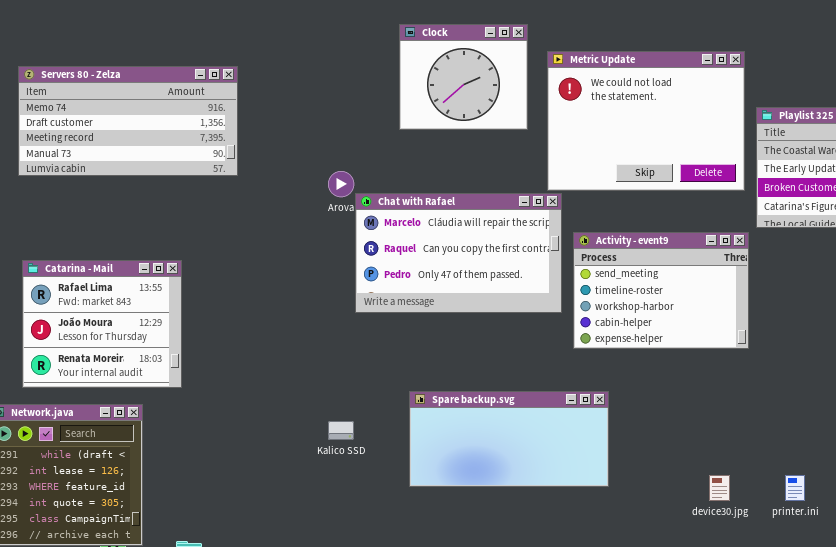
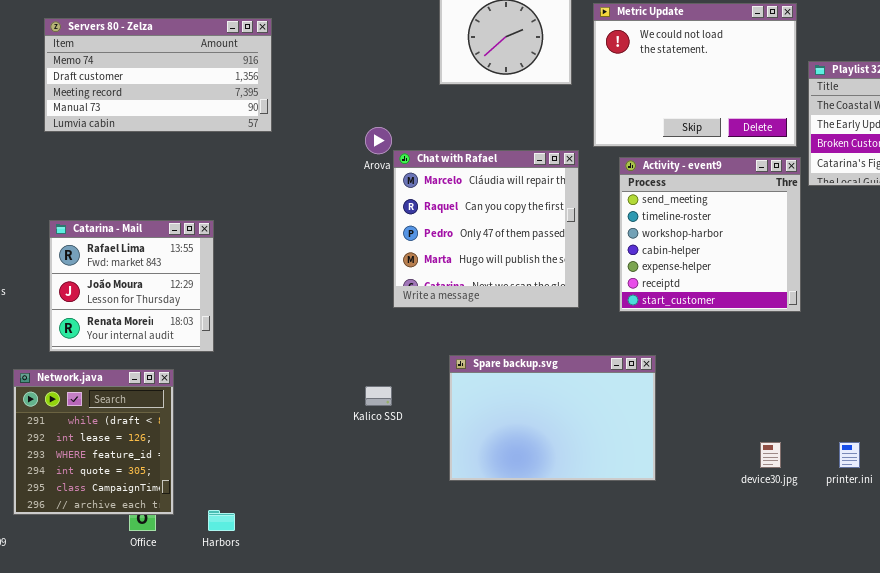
Chat with Rafael: [355,193,562,313] -> [393,150,579,308], resized
Activity - event9: [573,232,749,349] -> [619,157,801,312], resized
Spare backup.svg: [409,391,609,487] -> [449,355,656,481], resized

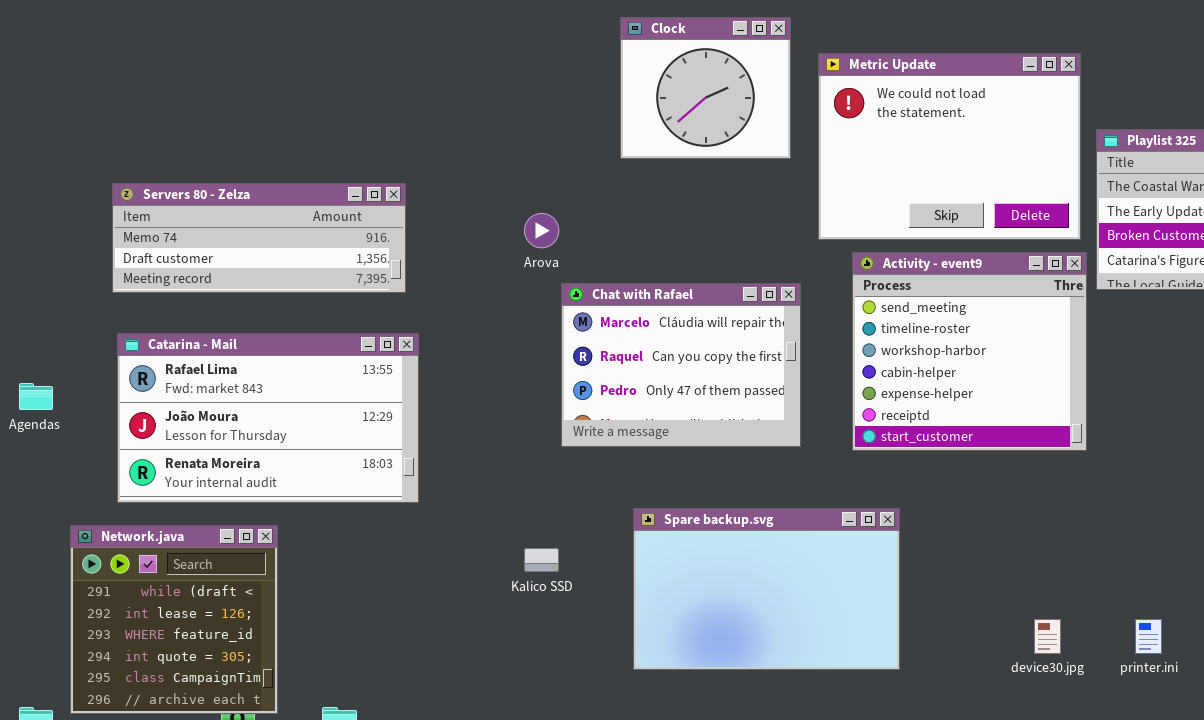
Servers 80 - Zelza: [44,18,272,132] -> [112,183,406,293], moved, resized
Chat with Rafael: [393,150,579,308] -> [561,283,801,447], resized
Catarina - Mail: [49,220,214,352] -> [117,333,419,503], resized

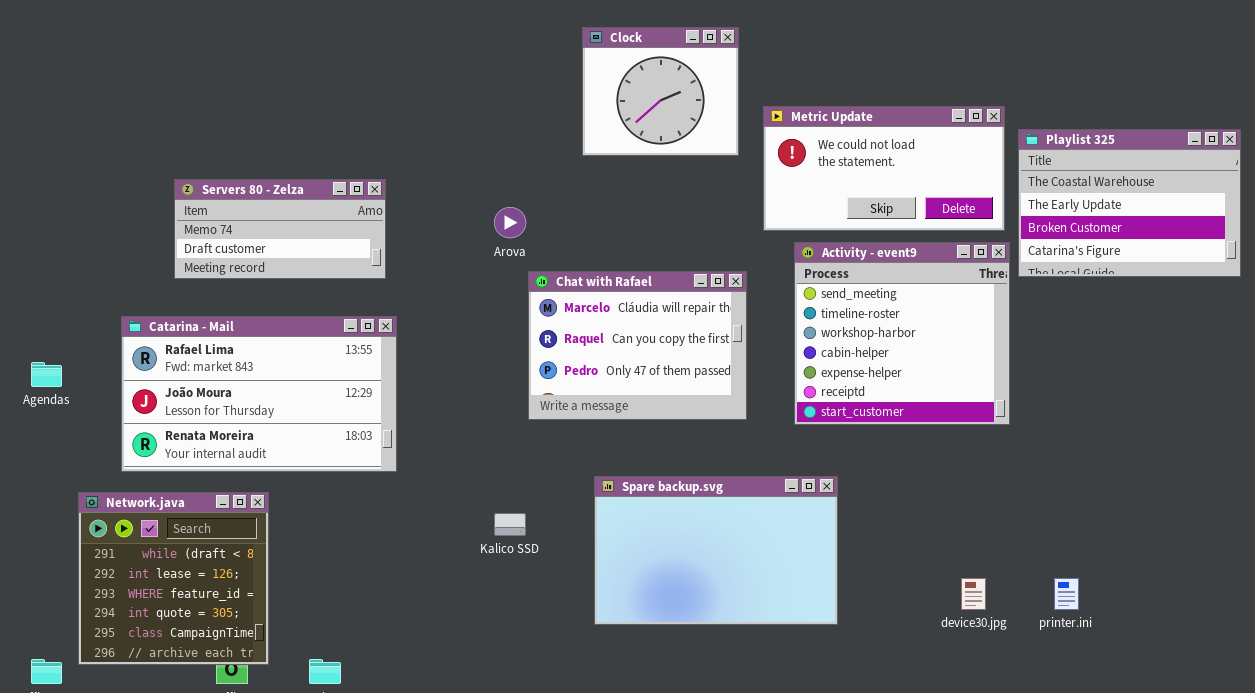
Metric Update: [818,53,1081,240] -> [763,106,1005,231], resized
Servers 80 - Zelza: [112,183,406,293] -> [174,179,386,279], resized

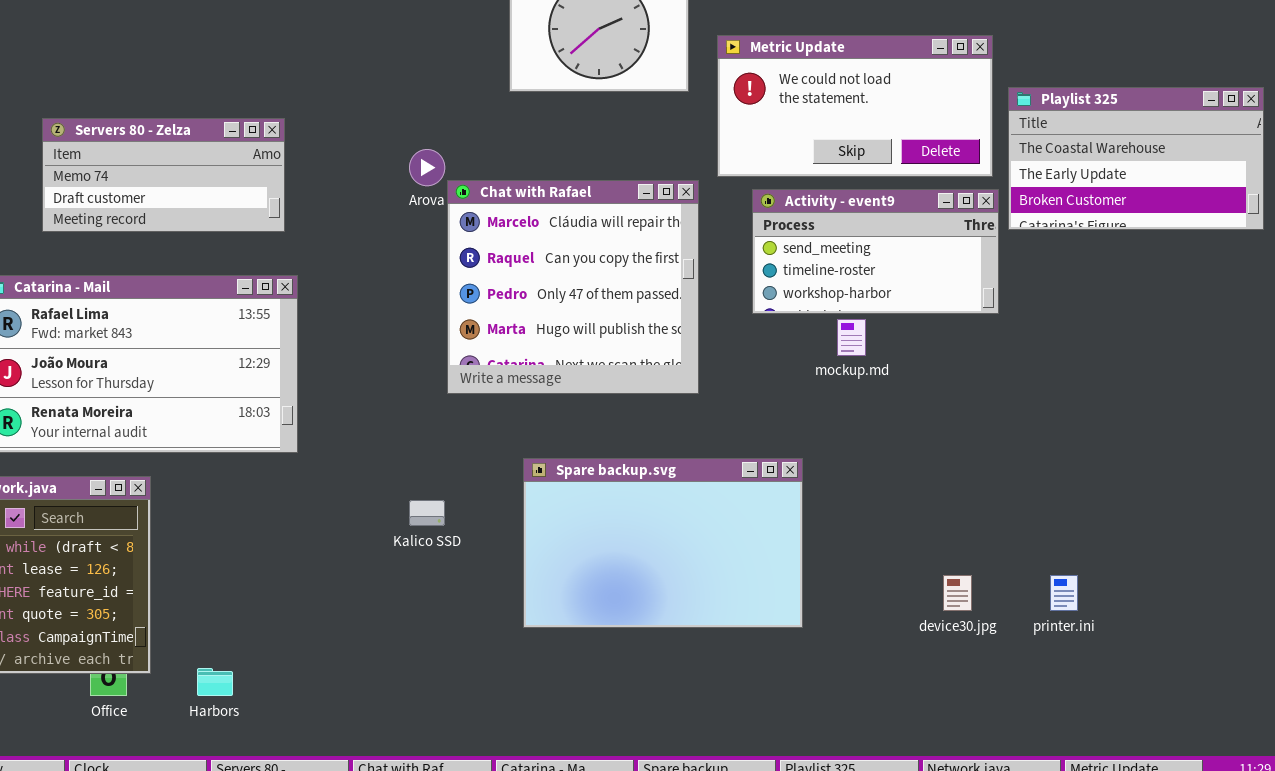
Playlist 325: [1018,129,1241,277] -> [1008,87,1264,230], resized
Activity - event9: [794,242,1010,425] -> [752,189,999,314], resized
Chat with Rafael: [528,271,747,420] -> [447,180,699,394], resized

